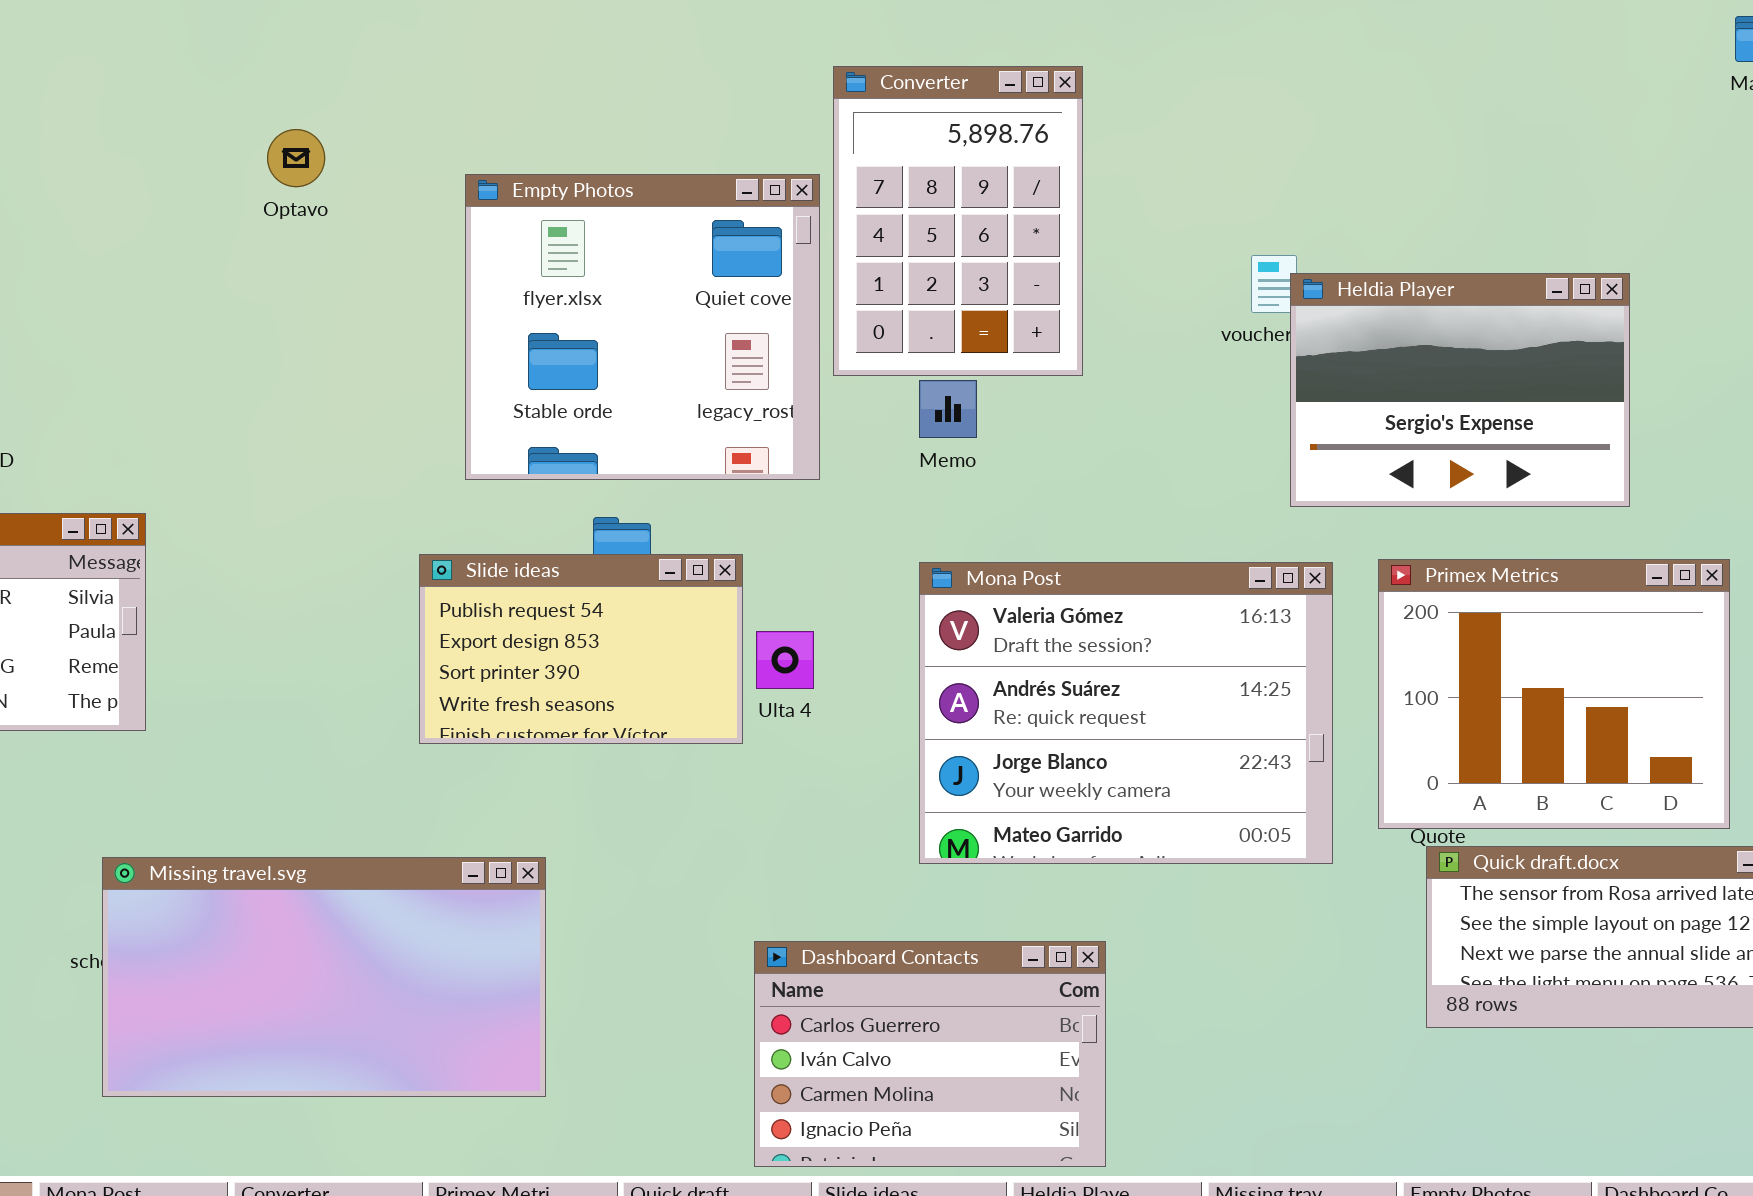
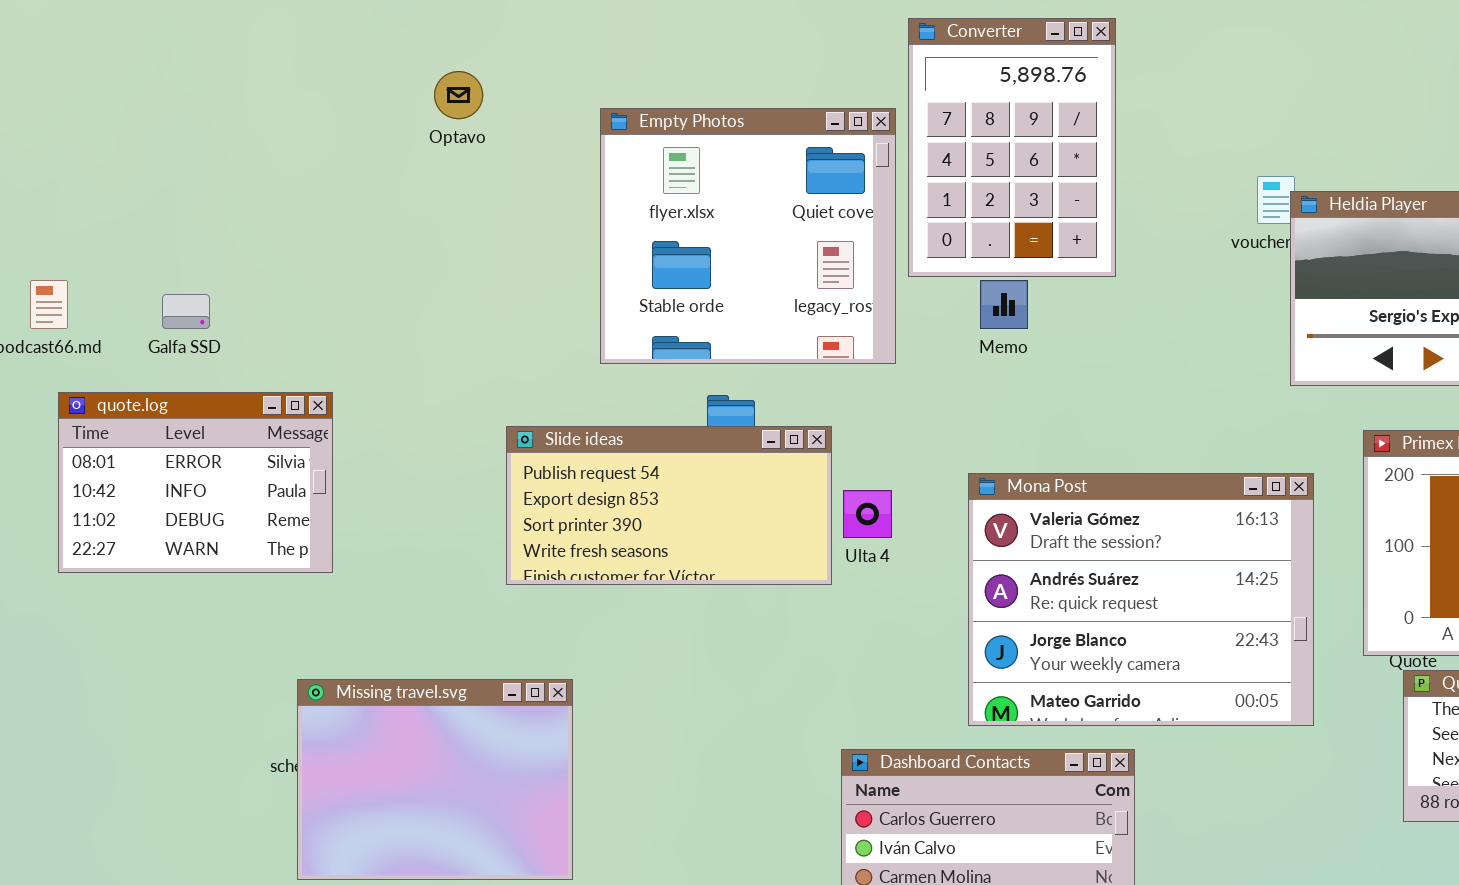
Slide ideas: [419,554,743,744] -> [506,426,832,585], resized
Mona Post: [919,562,1333,864] -> [968,473,1314,726], moved
Missing travel.svg: [102,857,546,1097] -> [297,679,573,880], resized

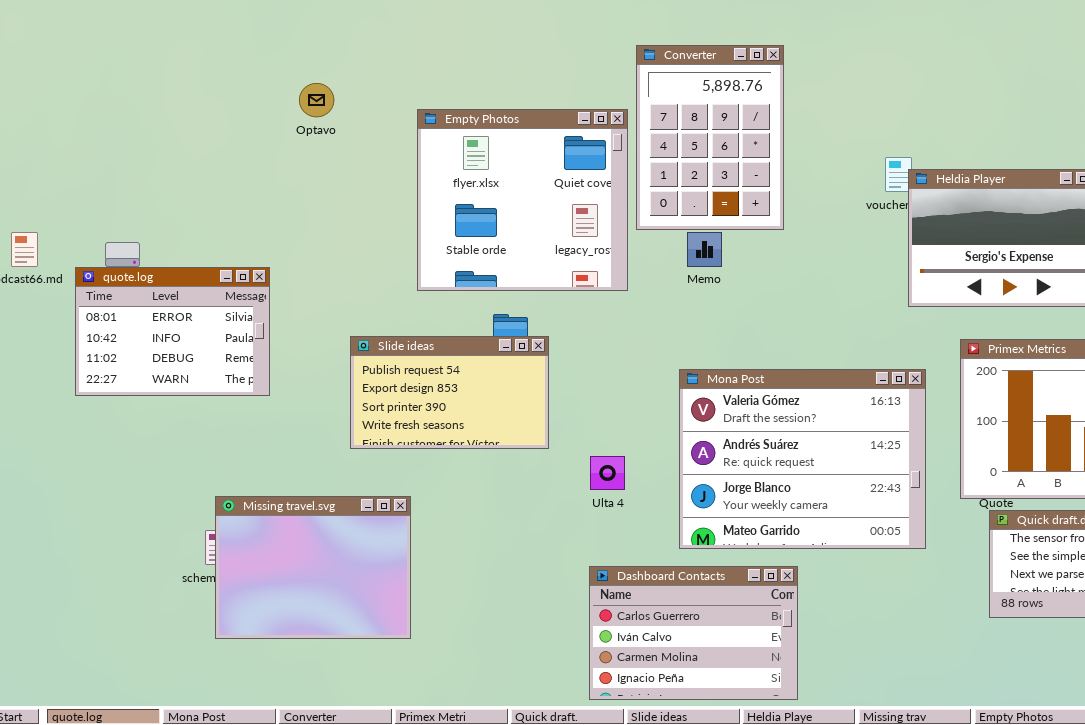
quote.log: [58,392,333,573] -> [75,267,270,396], moved
Slide ideas: [506,426,832,585] -> [350,336,549,449], resized
Ulta 4: [843,490,892,538] -> [590,456,625,490], moved
Missing travel.svg: [297,679,573,880] -> [215,496,411,639], moved

